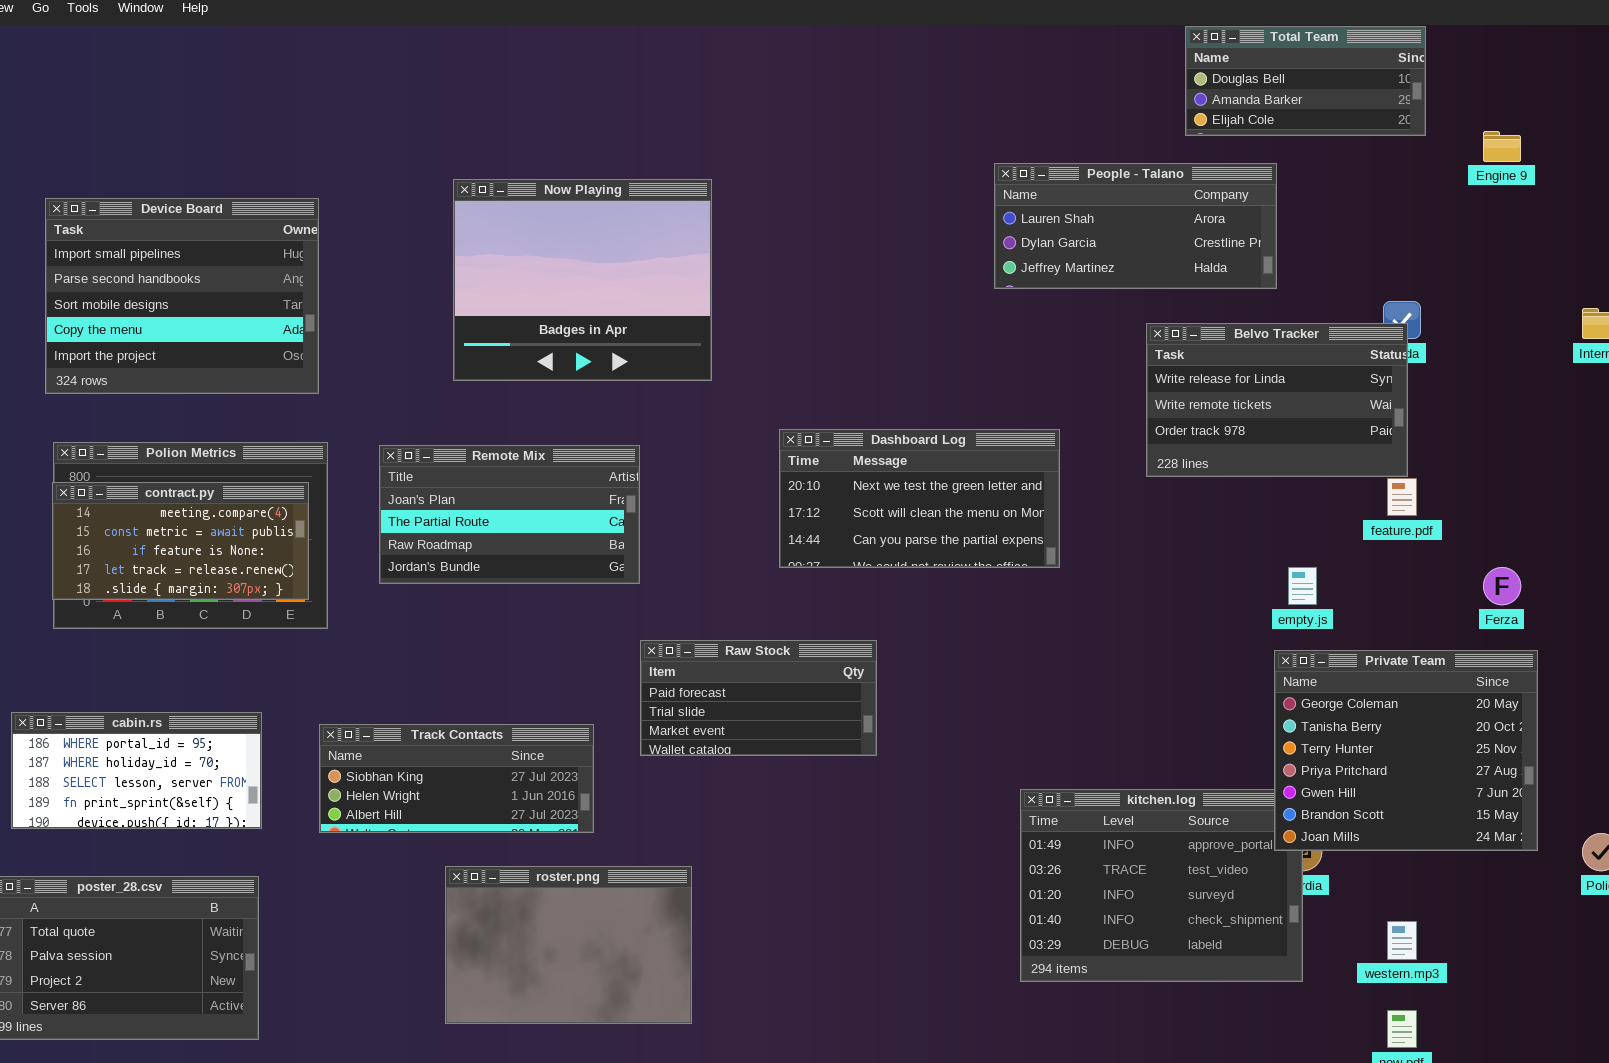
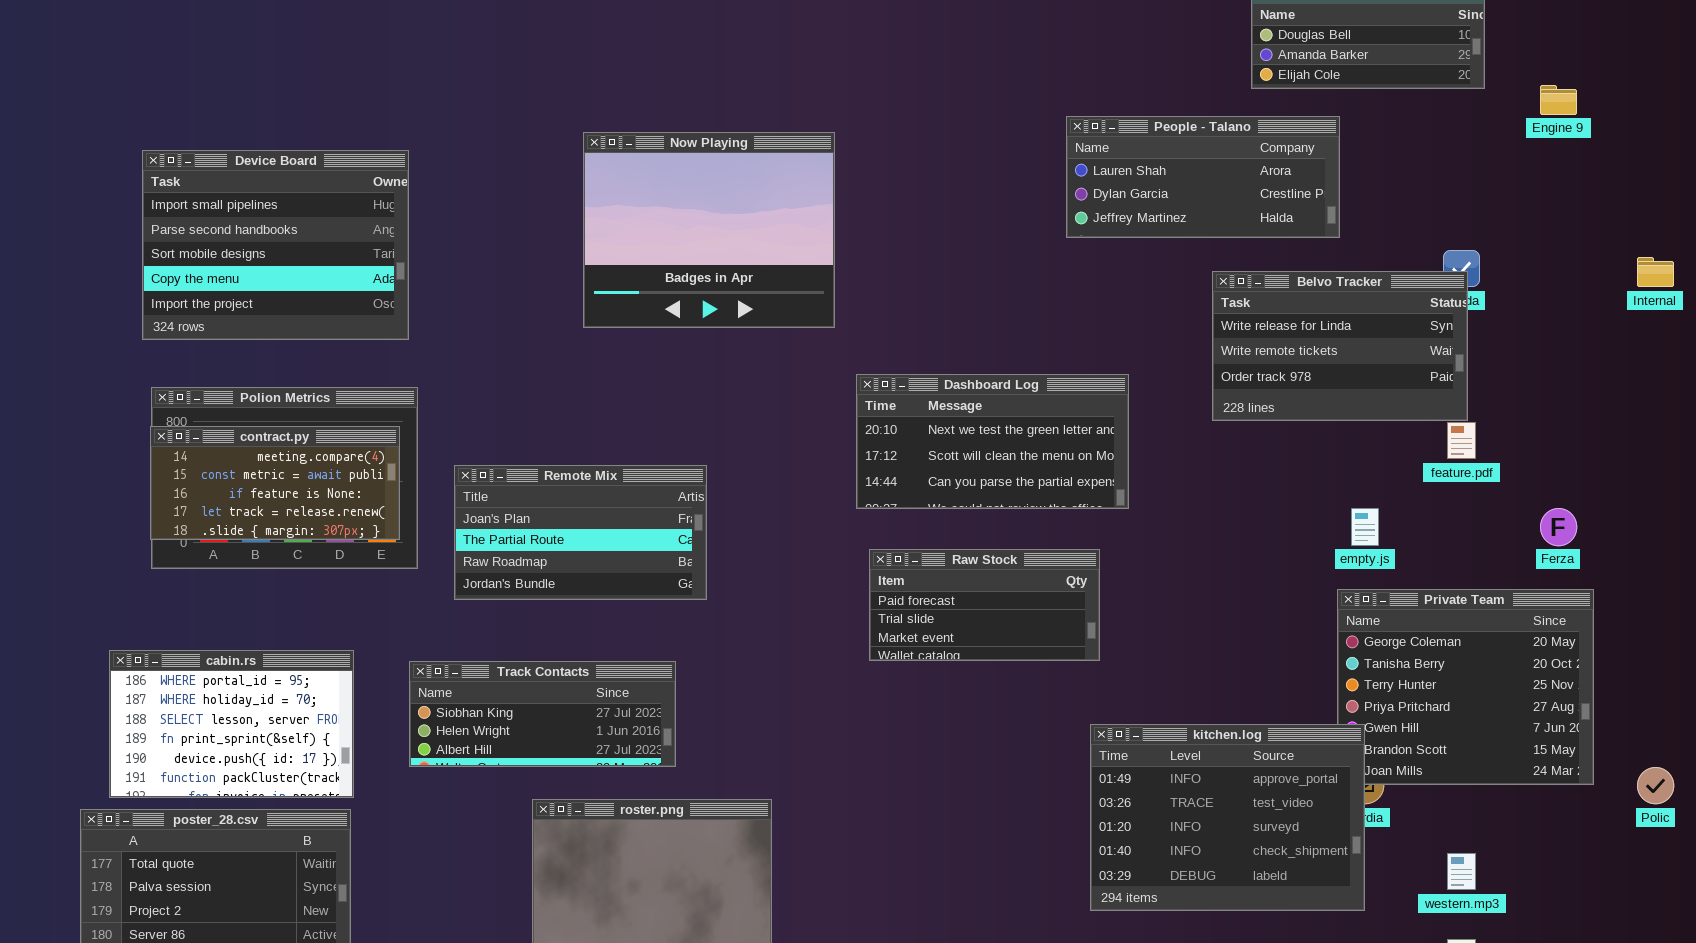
Now Playing: [453,179,712,381] -> [583,132,835,328], moved
Remote Mix: [379,445,640,584] -> [454,465,707,600], moved
Raw Stock: [640,640,877,756] -> [869,549,1100,661], moved
cabin.rs: [11,712,262,829] -> [109,650,354,798], resized
kitchen.log: [1020,789,1303,982] -> [1090,724,1365,911], raised

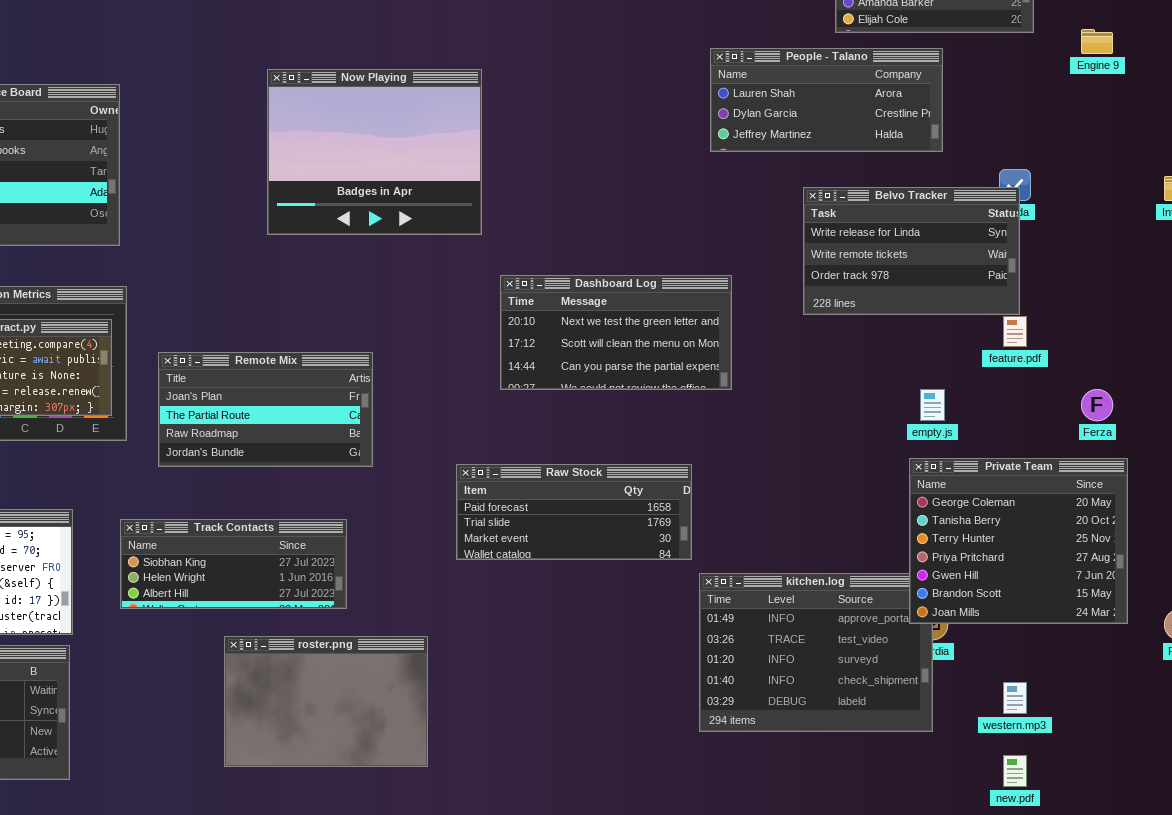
People - Talano: [1066,116,1340,238] -> [710,48,943,152], moved
Raw Stock: [869,549,1100,661] -> [456,464,692,560], moved, resized
Private Team: [1337,589,1594,785] -> [909,458,1128,624], raised

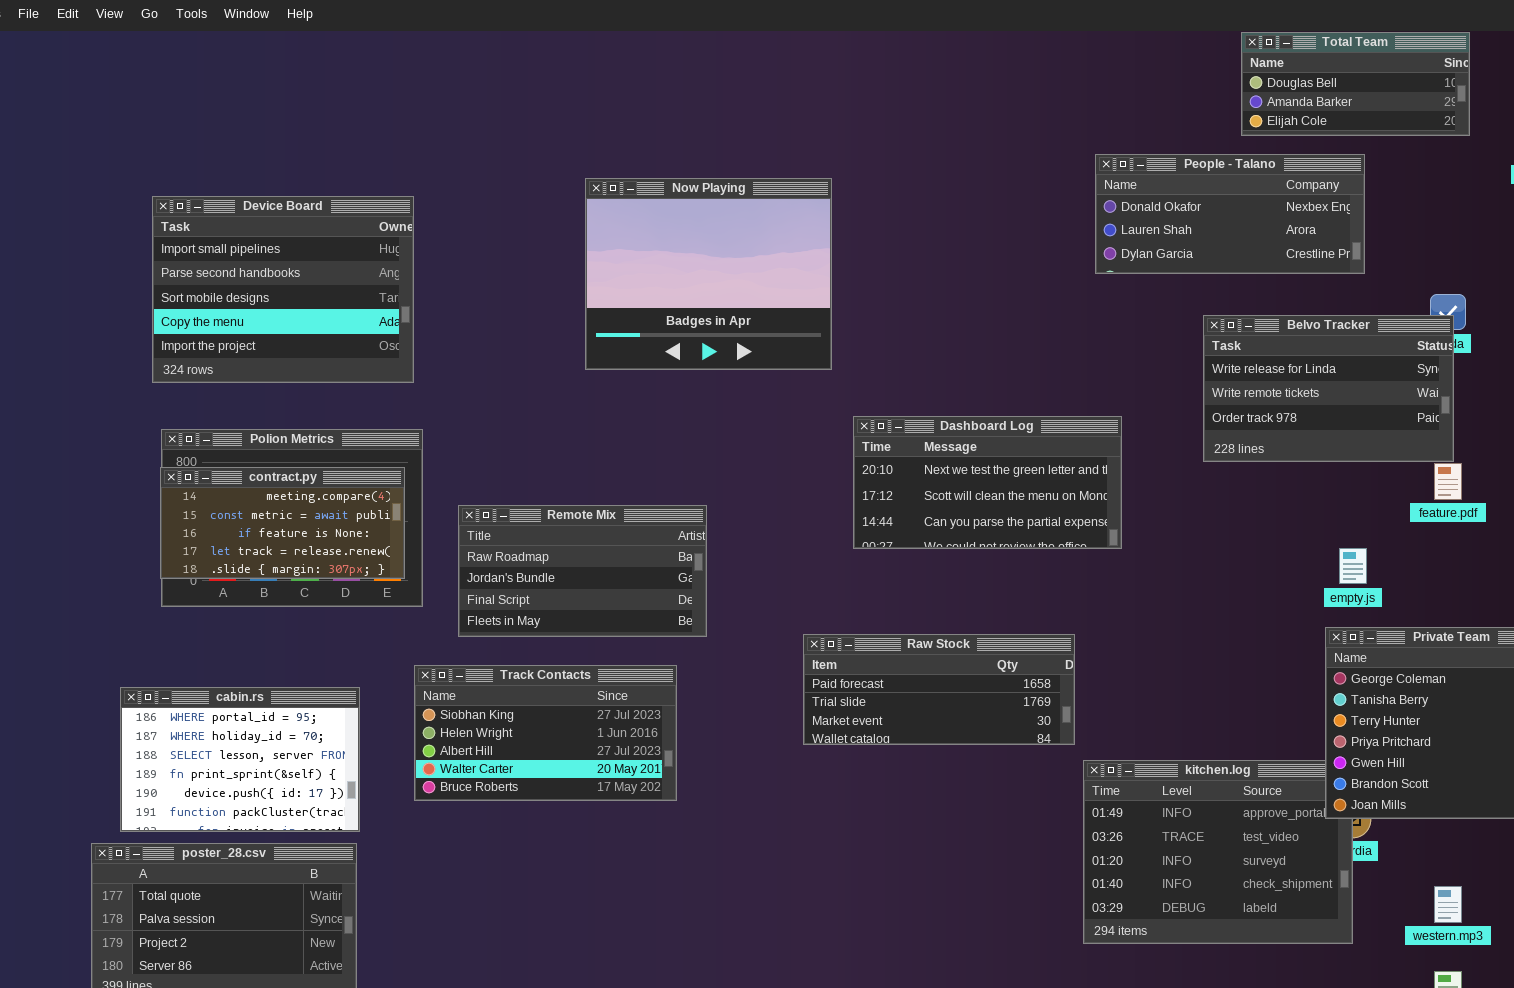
People - Talano: [710,48,943,152] -> [1095,154,1365,274], scrolled up 1 row
Remote Mix: [158,352,373,467] -> [458,505,707,637], scrolled down 2 rows
Track Contacts: [120,519,347,609] -> [414,665,677,801], resized
roster.png: [224,636,428,767] -> none, closed

